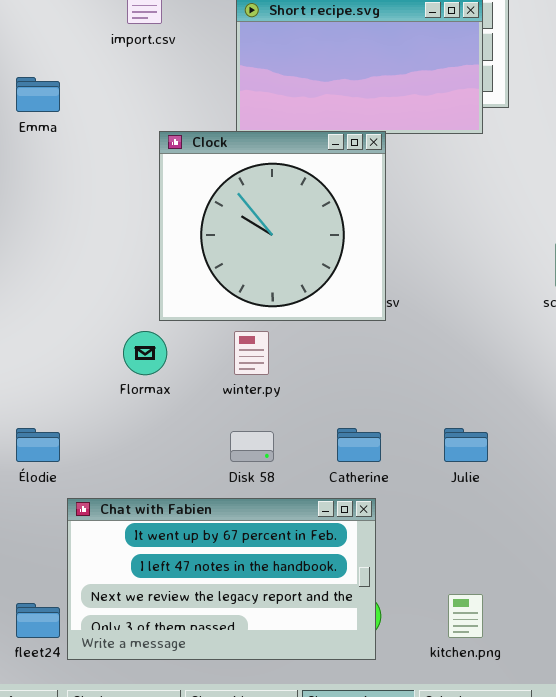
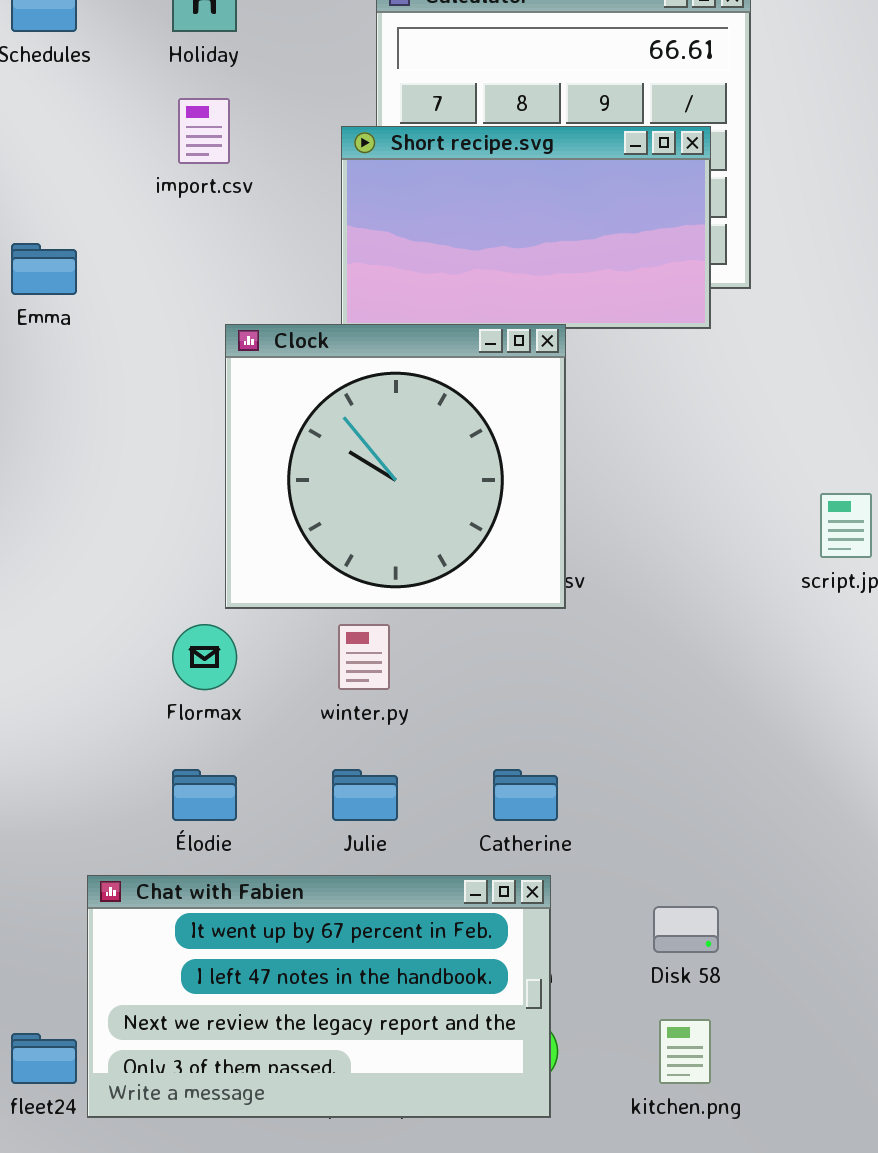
Élodie: [16,428,60,462] -> [172,769,237,821], moved
Julie: [444,428,488,462] -> [332,769,398,821], moved
Disk 58: [230,431,274,462] -> [653,906,719,953], moved

